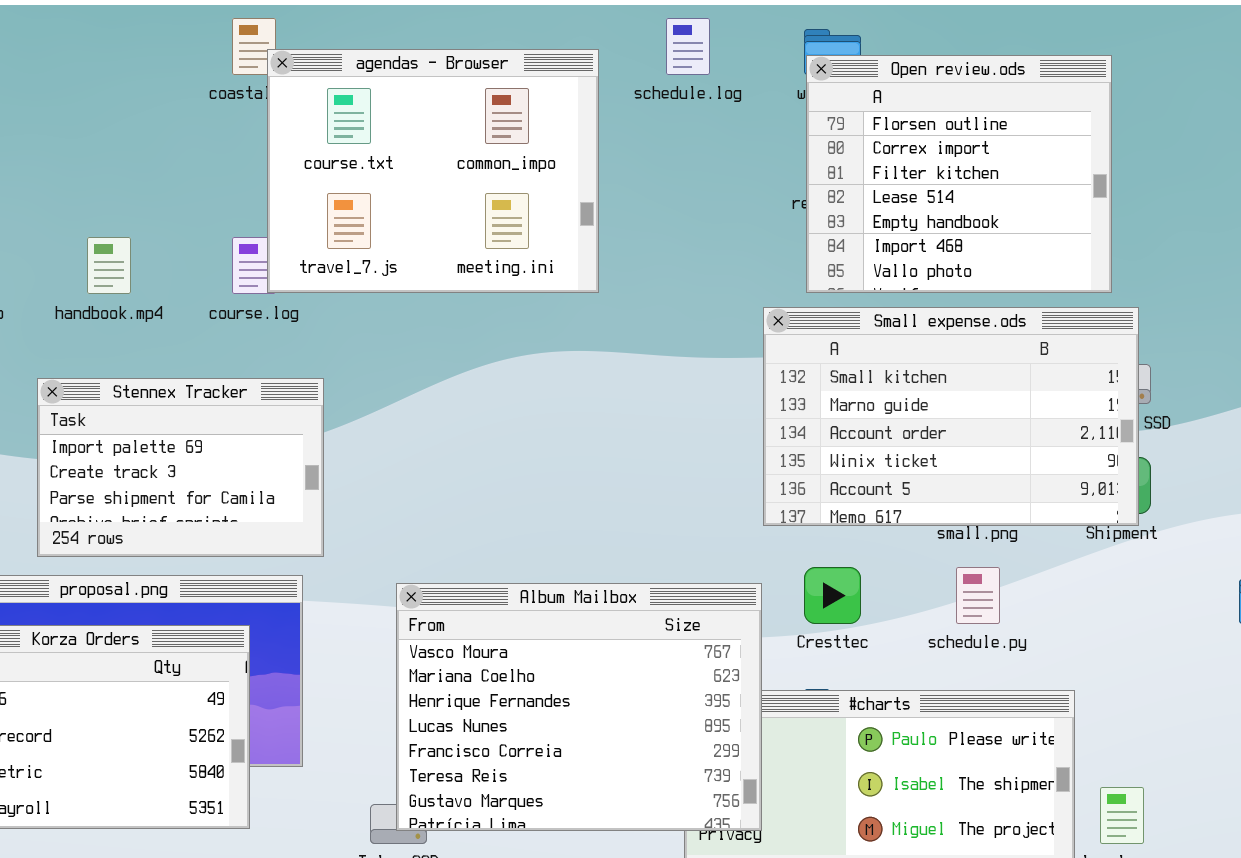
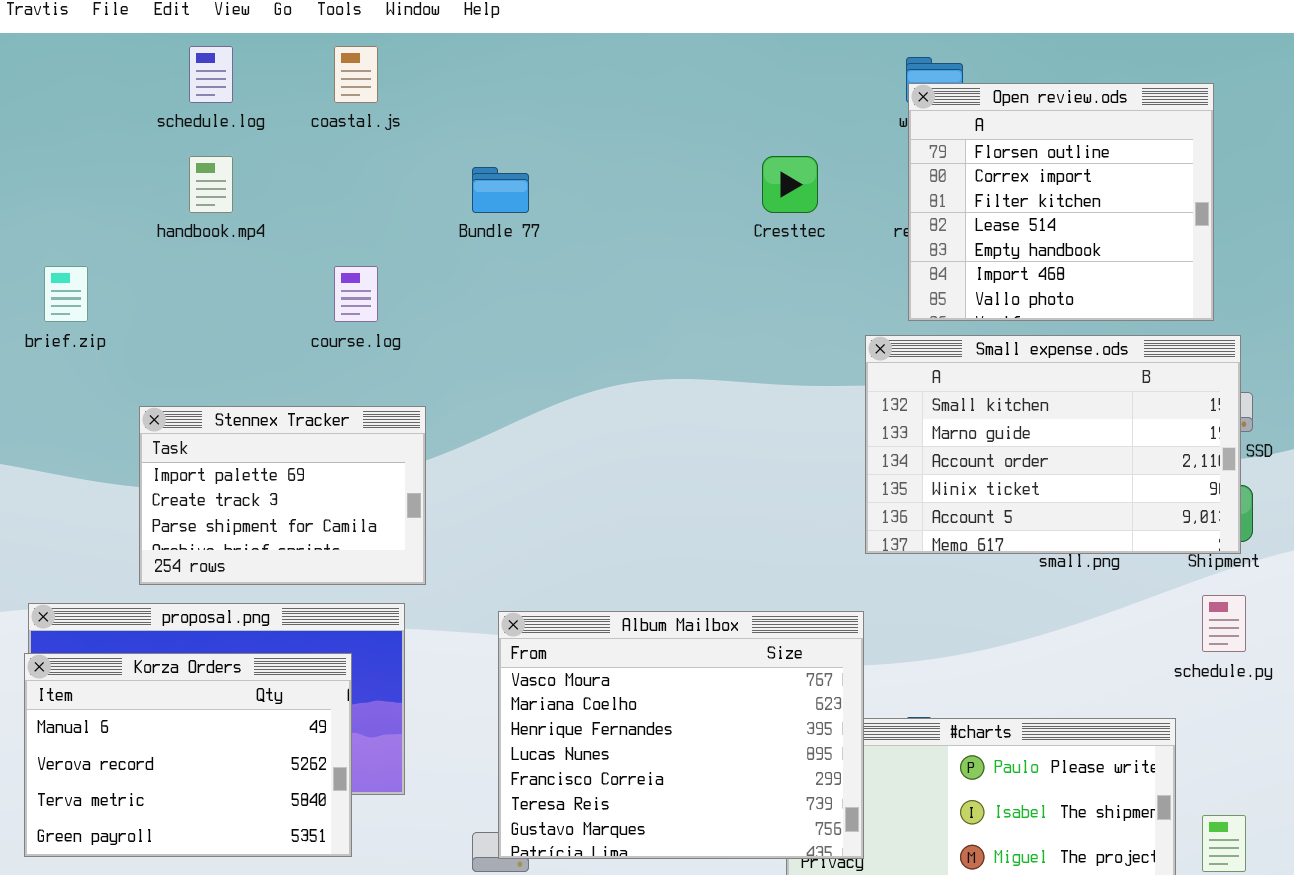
schedule.log: [666,18,710,75] -> [189,46,233,103], moved
agendas - Browser: [267,49,599,293] -> none, closed
handbook.mp4: [87,237,131,294] -> [189,156,233,213], moved
Cresttec: [804,567,861,624] -> [762,156,818,213], moved
schedule.py: [956,567,1000,624] -> [1202,595,1246,652], moved

